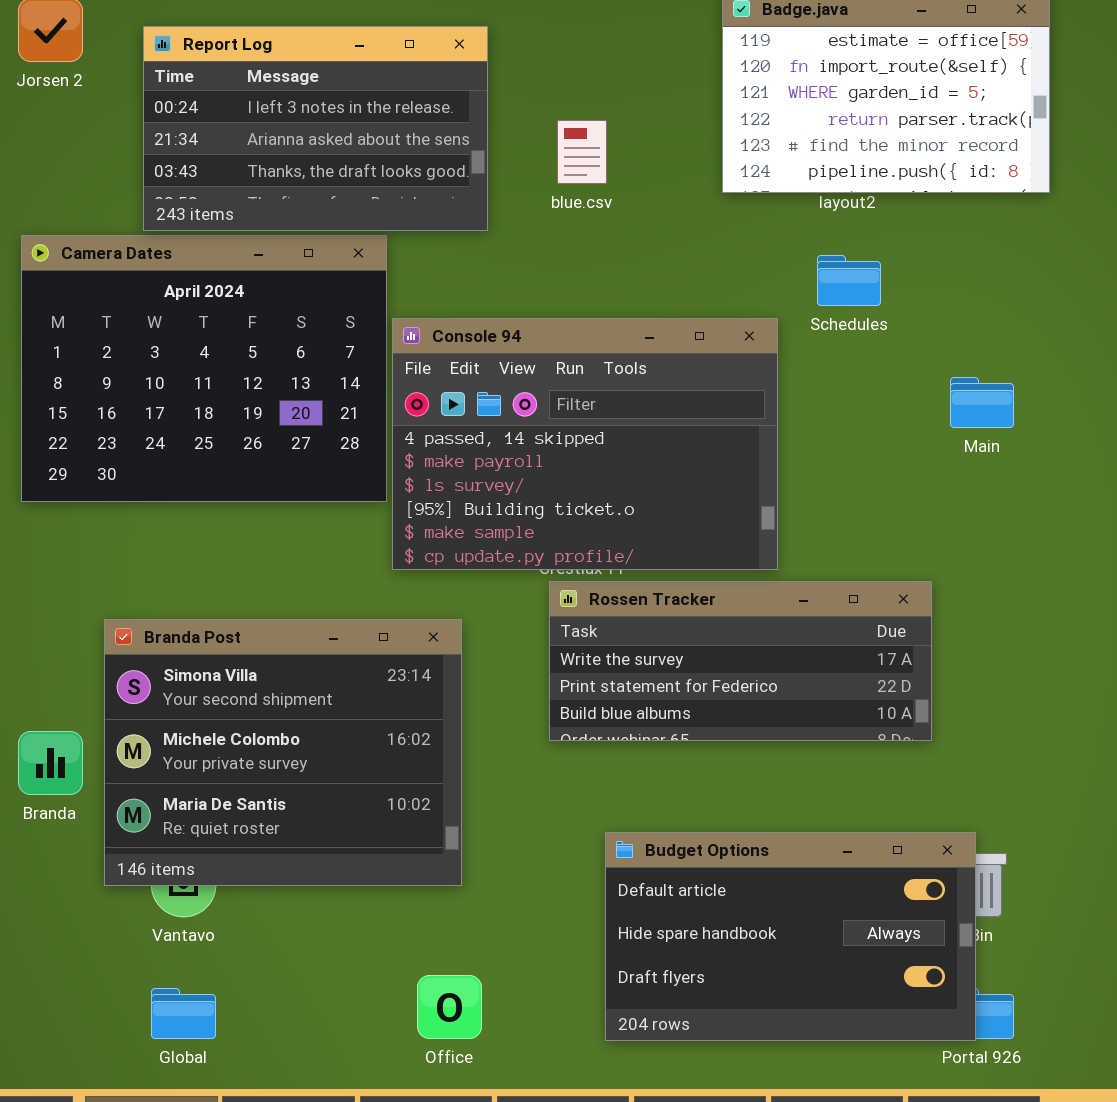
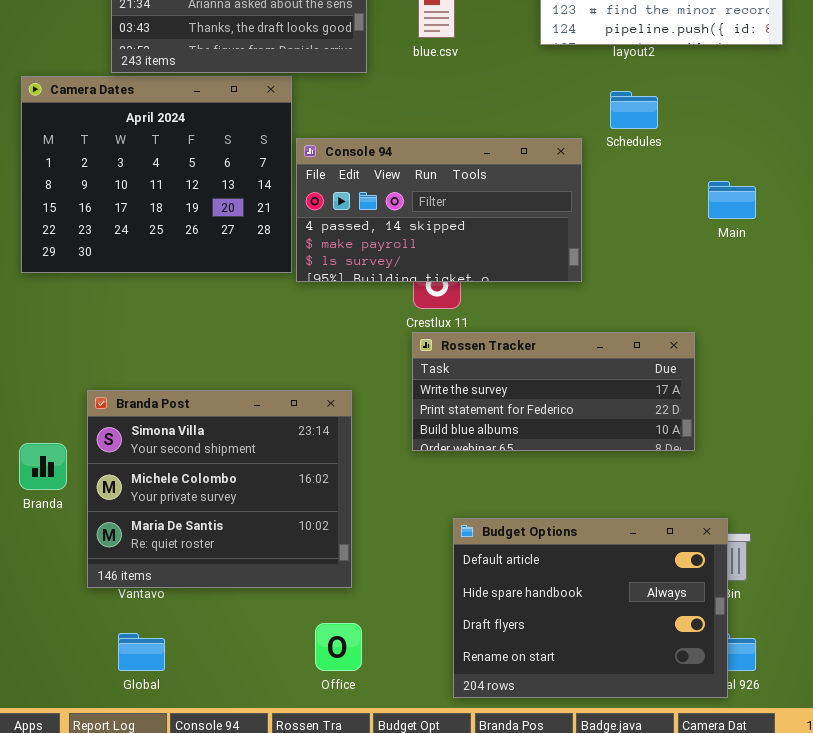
Console 94: [392,318,778,570] -> [296,138,582,282], resized
Branda Post: [104,619,462,886] -> [87,390,352,588], moved
Budget Options: [605,832,976,1041] -> [453,518,728,698], resized

